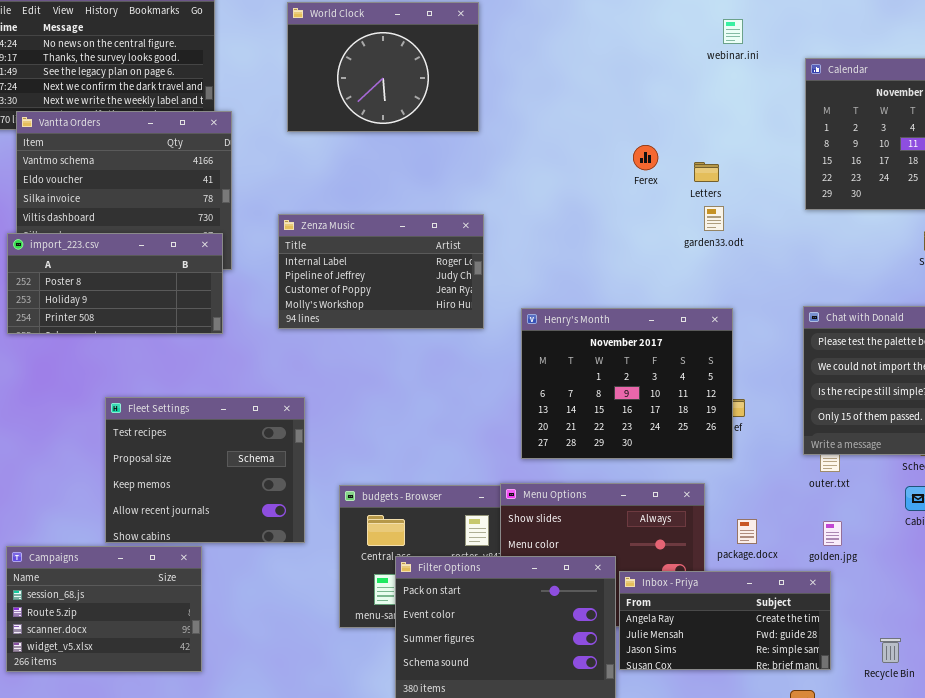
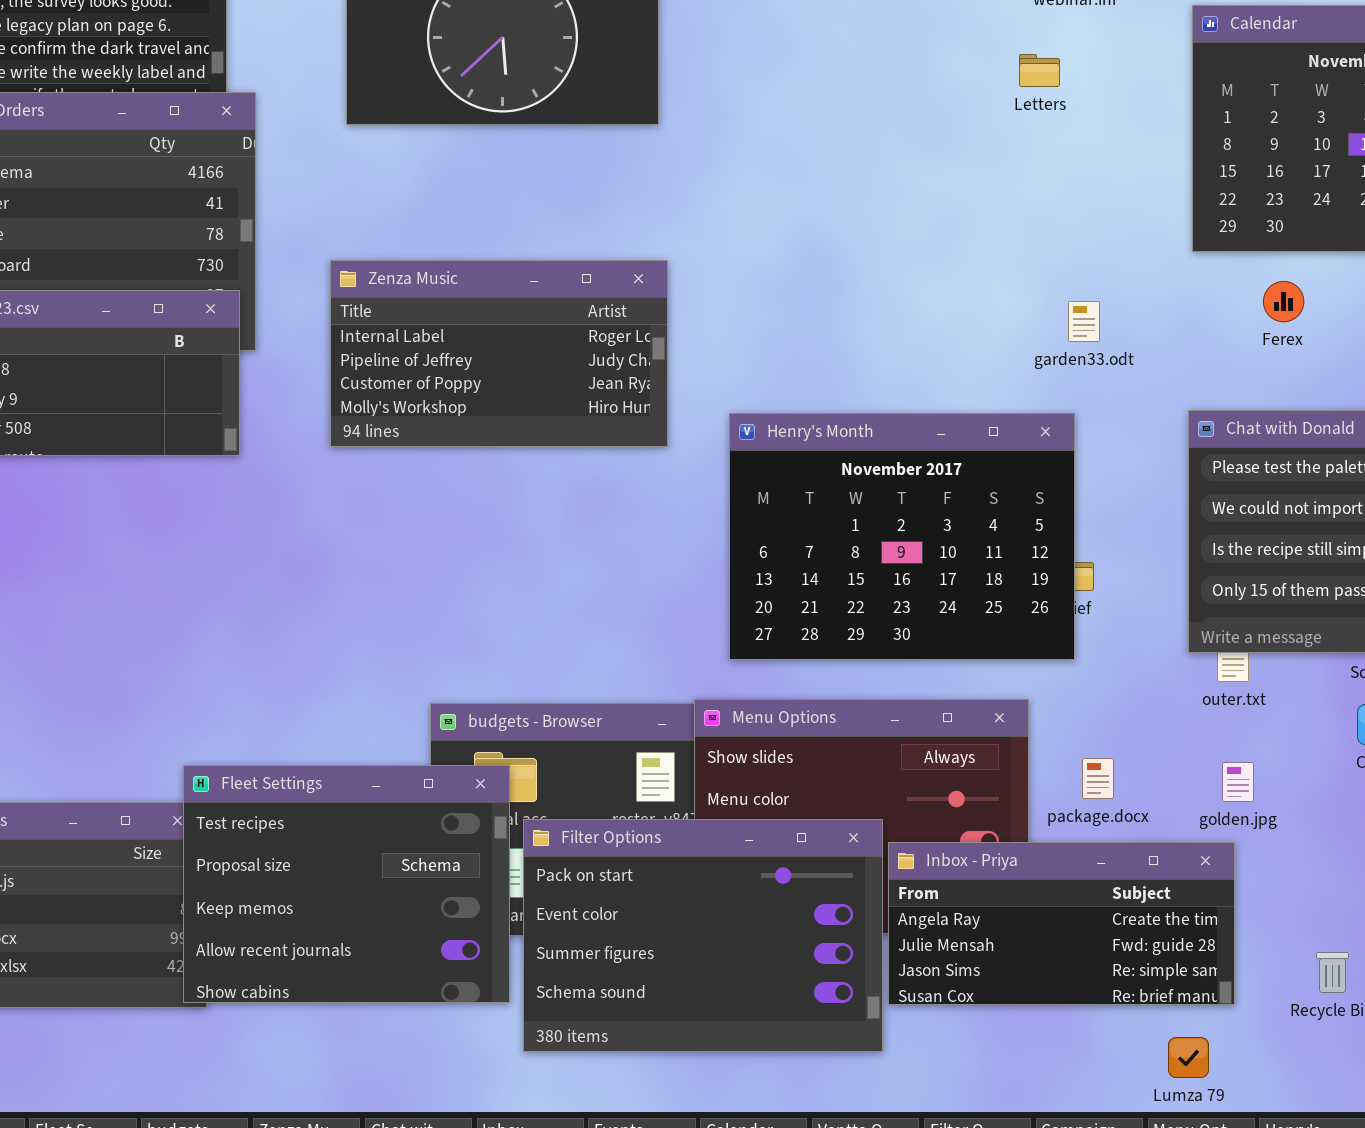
Ferex: [633,145,658,170] -> [1263,281,1304,322], moved
Letters: [694,162,719,182] -> [1019,54,1060,87], moved
garden33.odt: [704,206,724,231] -> [1068,301,1100,342], moved
Fleet Settings: [105,397,305,543] -> [183,765,510,1003], moved

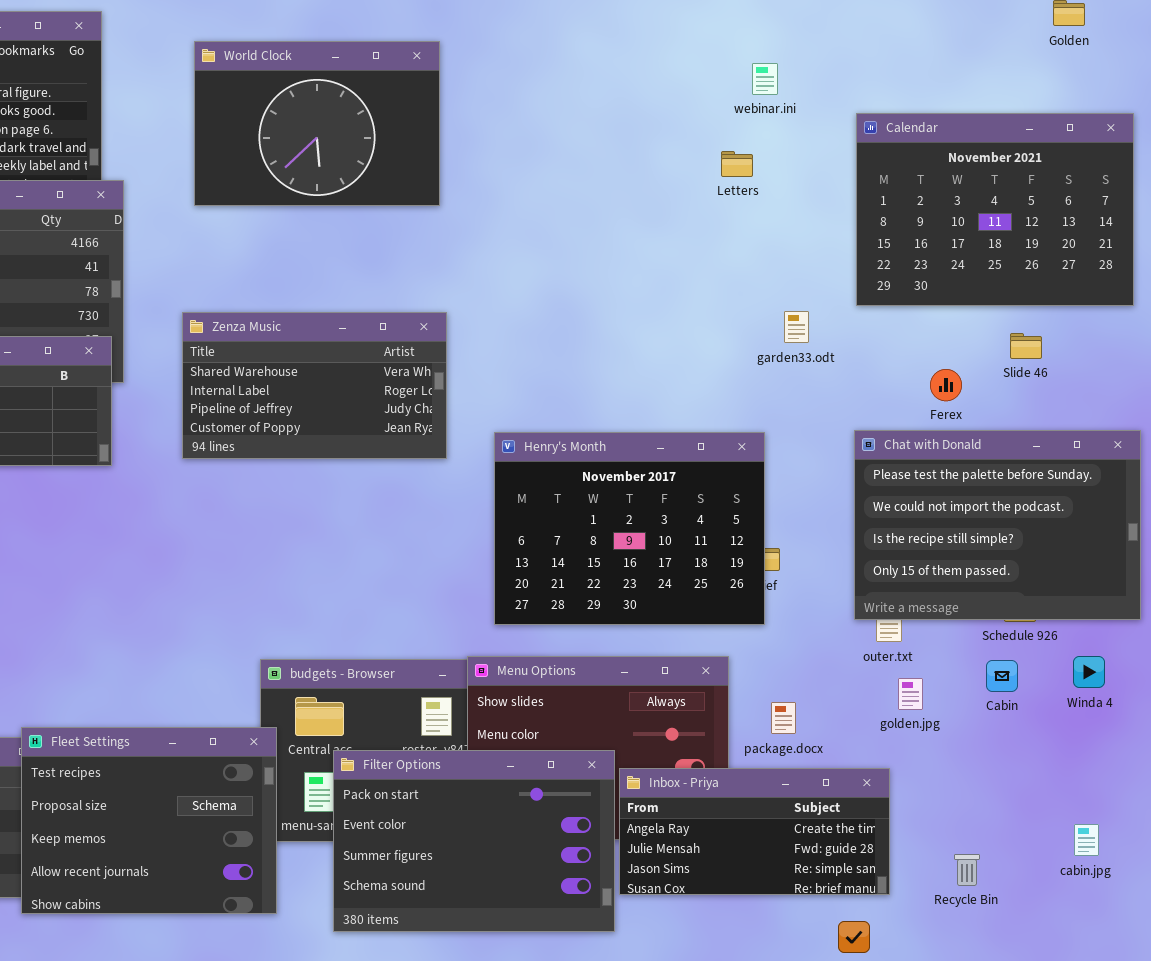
Zenza Music: [330,260,668,447] -> [182,312,447,459], scrolled up 1 row
Ferex: [1263,281,1304,322] -> [930,369,962,401], moved
garden33.odt: [1068,301,1100,342] -> [784,311,809,343], moved
golden.jpg: [1222,762,1254,802] -> [898,678,923,710], moved
Fleet Settings: [183,765,510,1003] -> [21,727,277,914], moved

